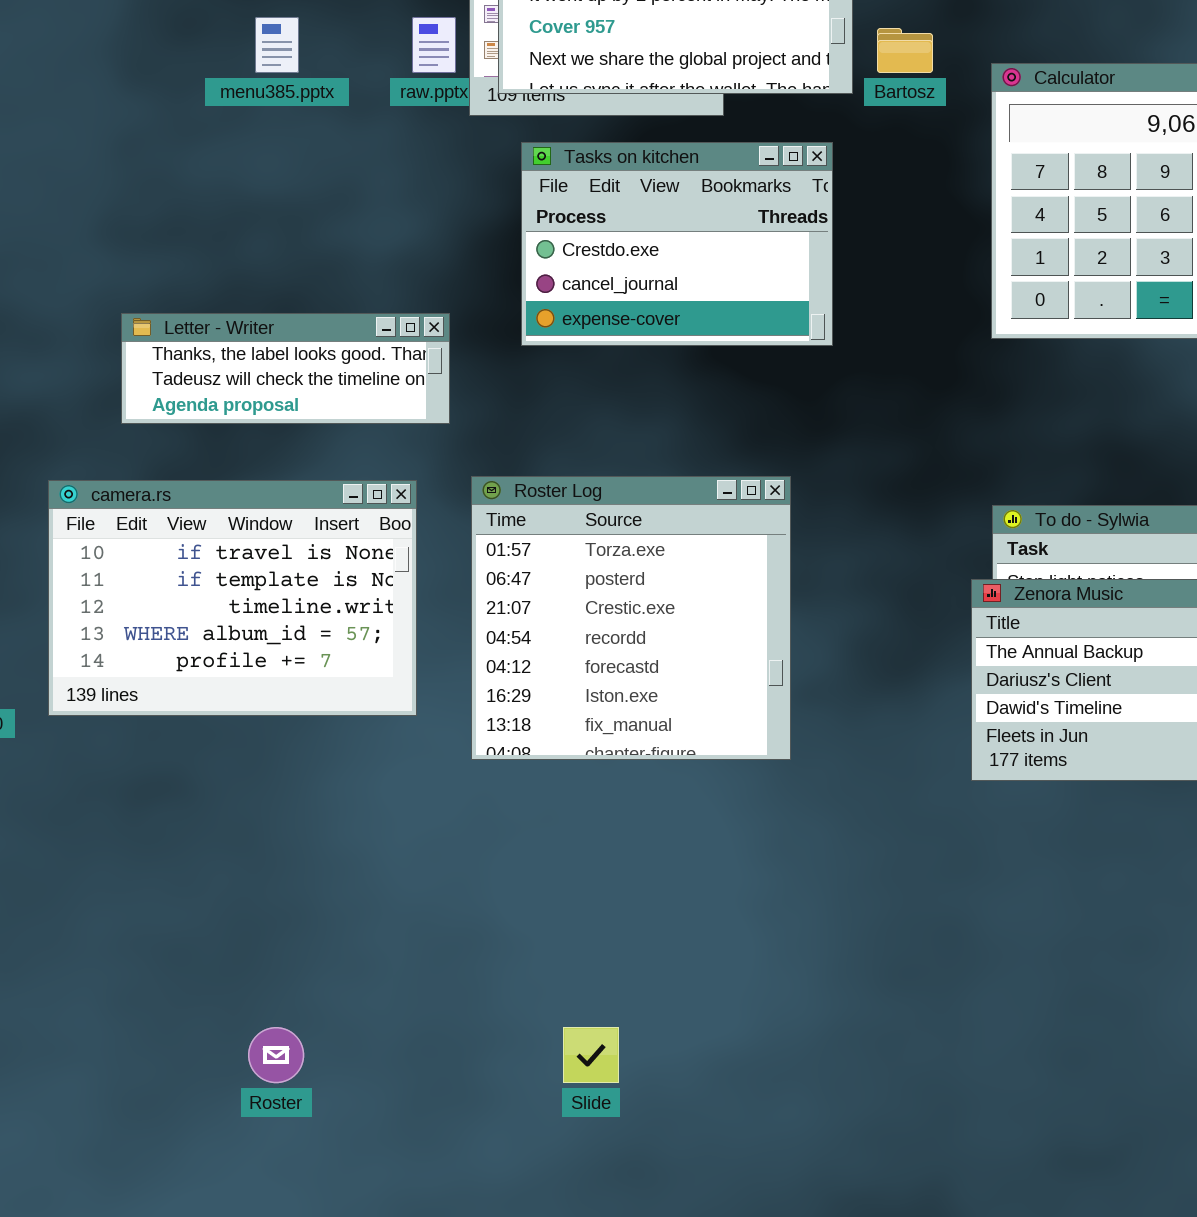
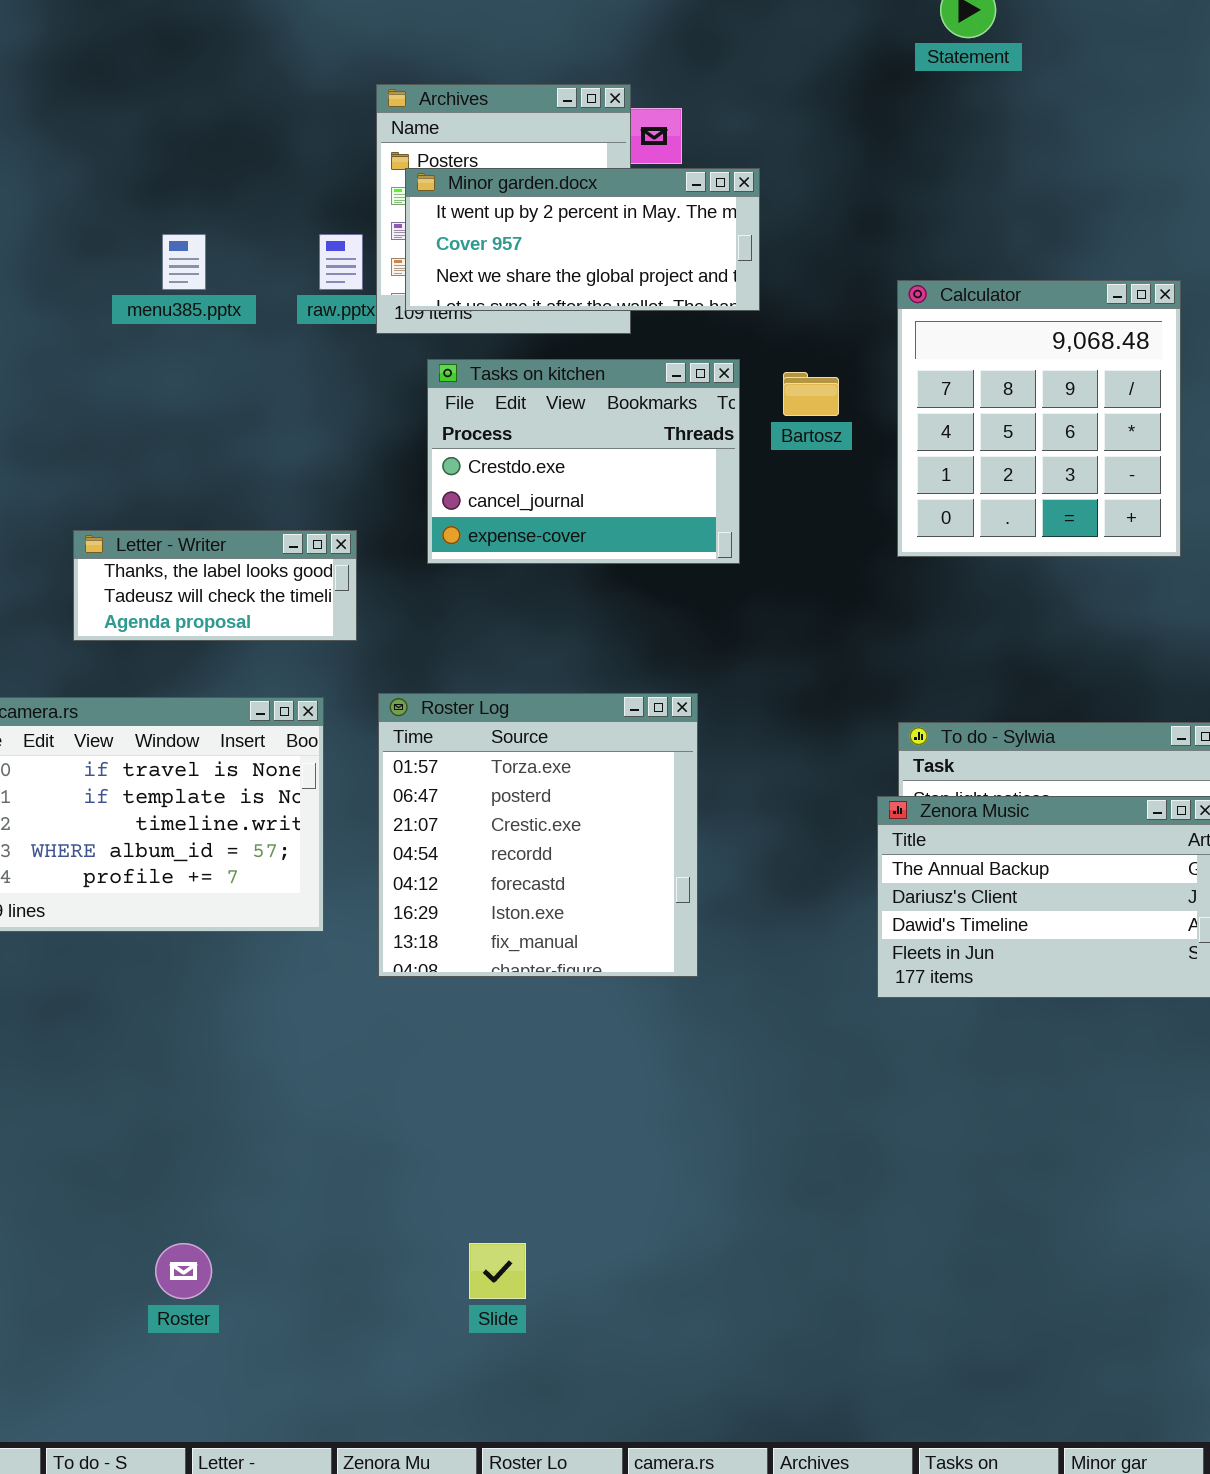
Bartosz: [877,28,933,73] -> [783,372,839,416], moved
Letter - Writer: [121,313,450,424] -> [73,530,357,641], resized

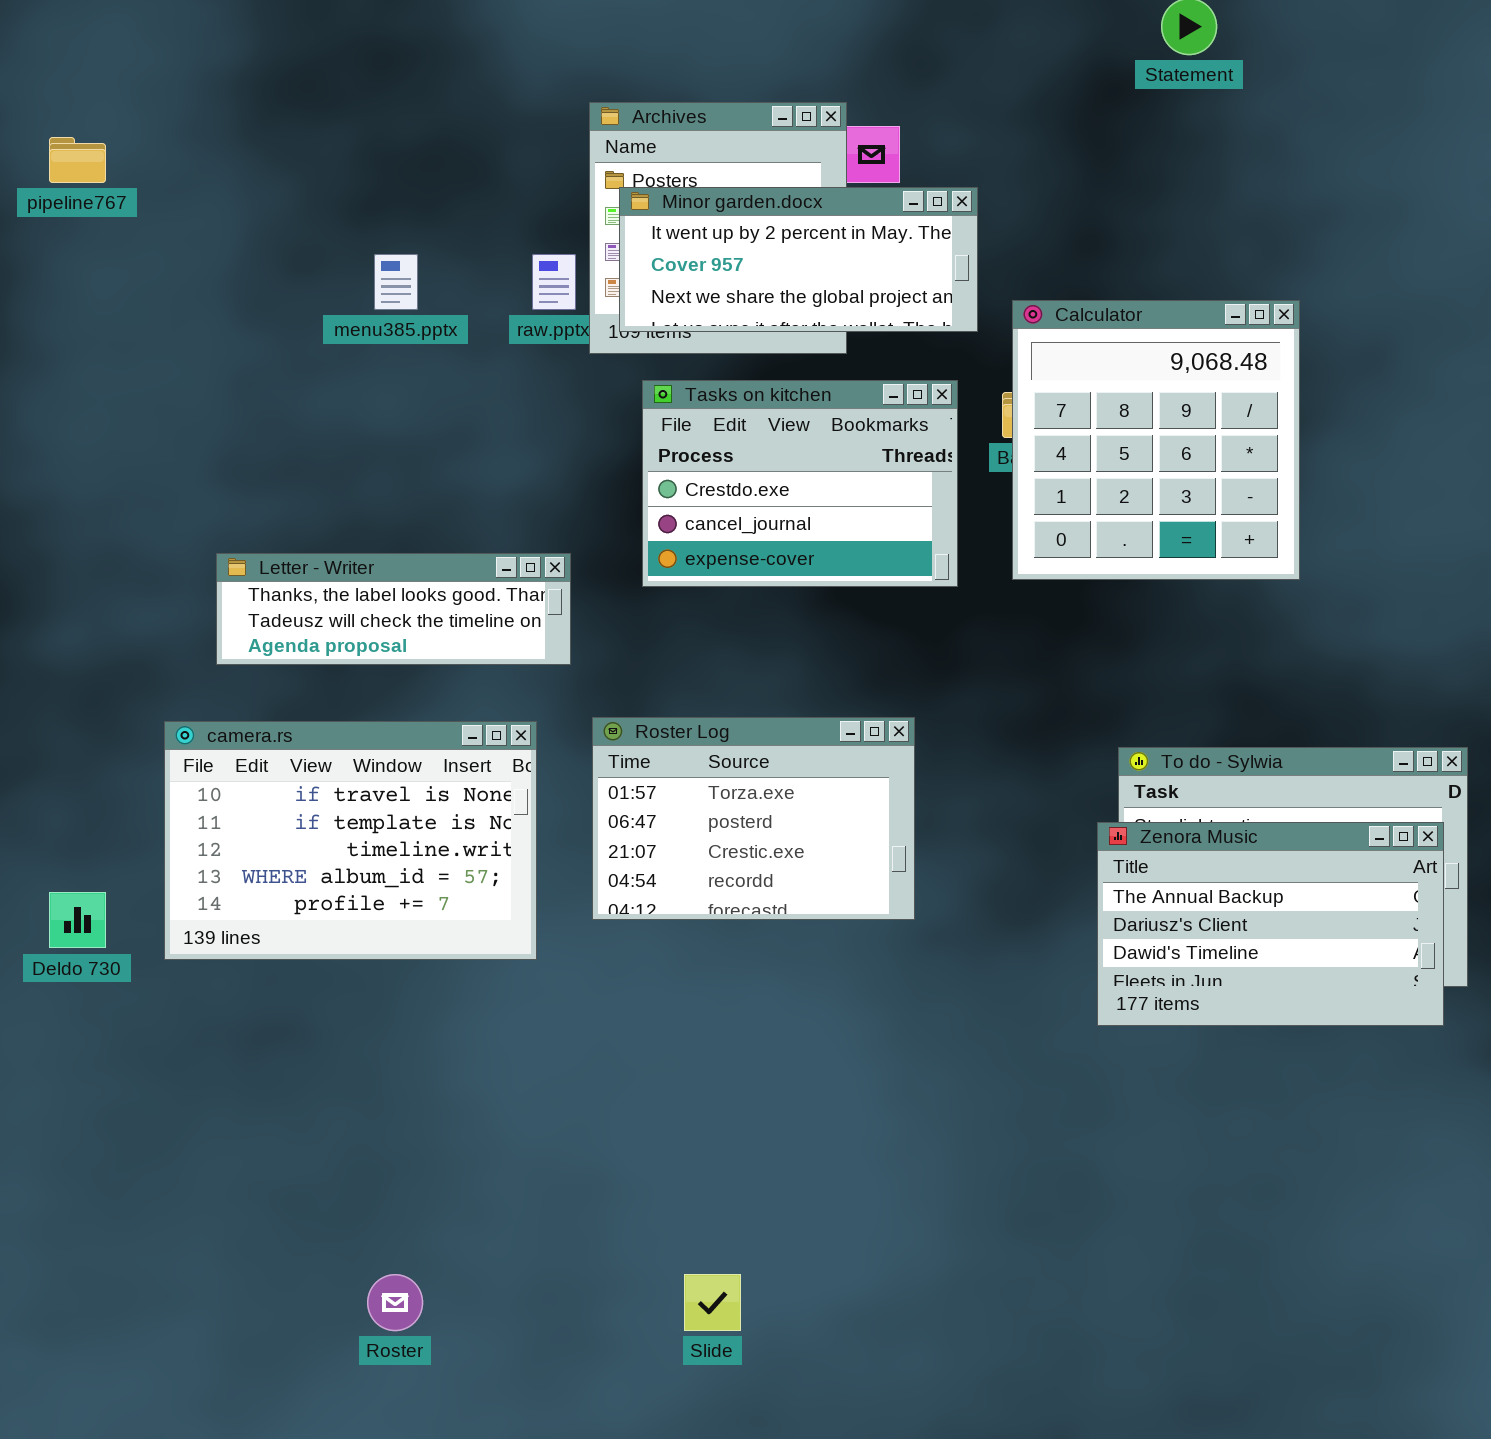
Calculator: [897,280,1181,557] -> [1012,300,1300,580], moved
Letter - Writer: [73,530,357,641] -> [216,553,571,665], resized
Roster Log: [378,693,698,977] -> [592,717,915,920], resized

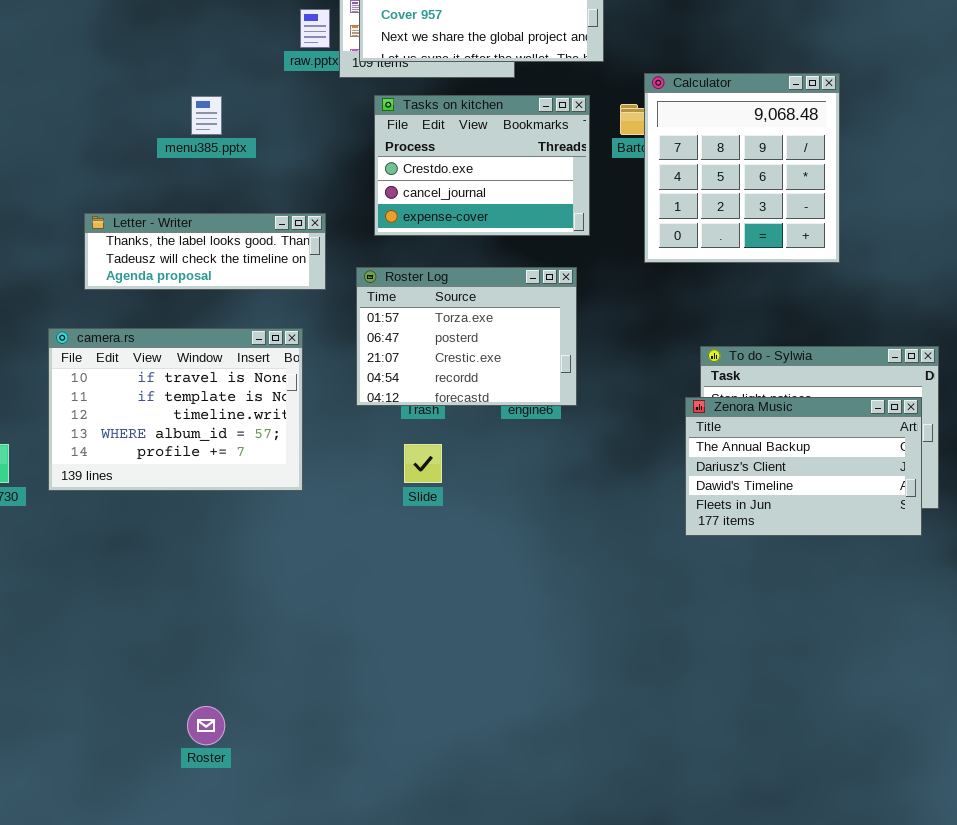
menu385.pptx: [374,254,418,310] -> [191,96,222,135], moved
Calculator: [1012,300,1300,580] -> [644,73,840,263], moved
Roster Log: [592,717,915,920] -> [356,267,577,406], moved
Slide: [684,1274,741,1331] -> [404,444,442,483], moved

